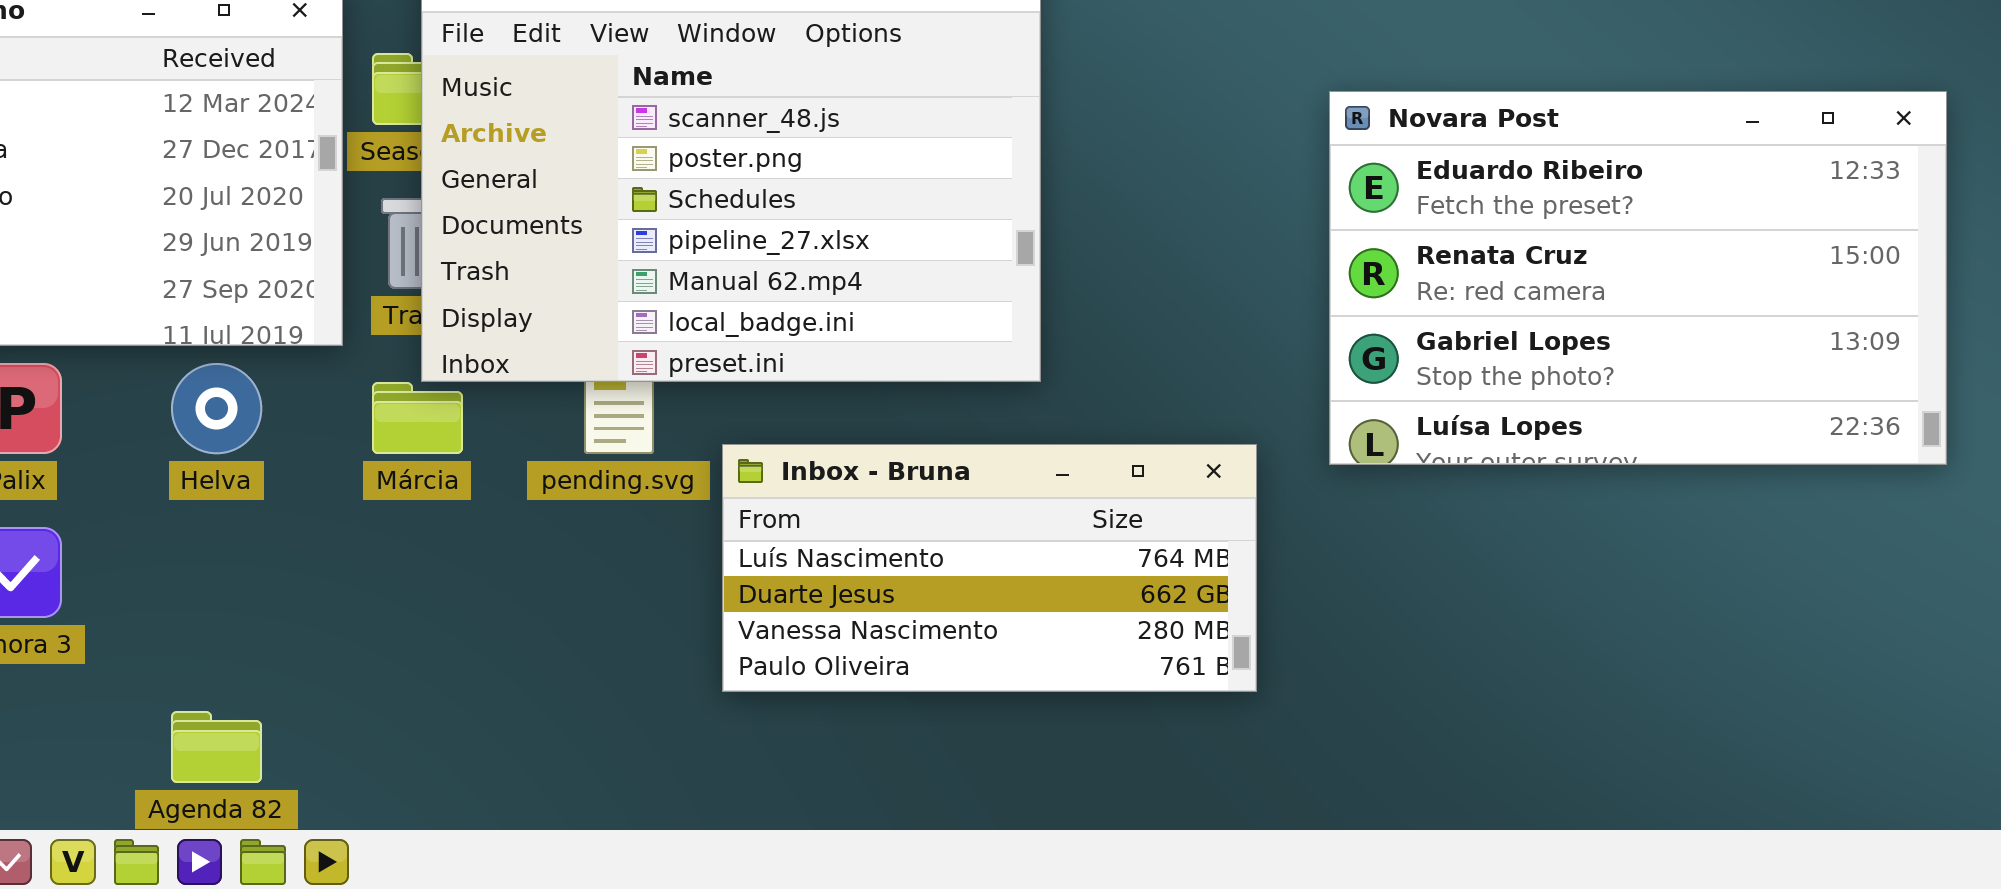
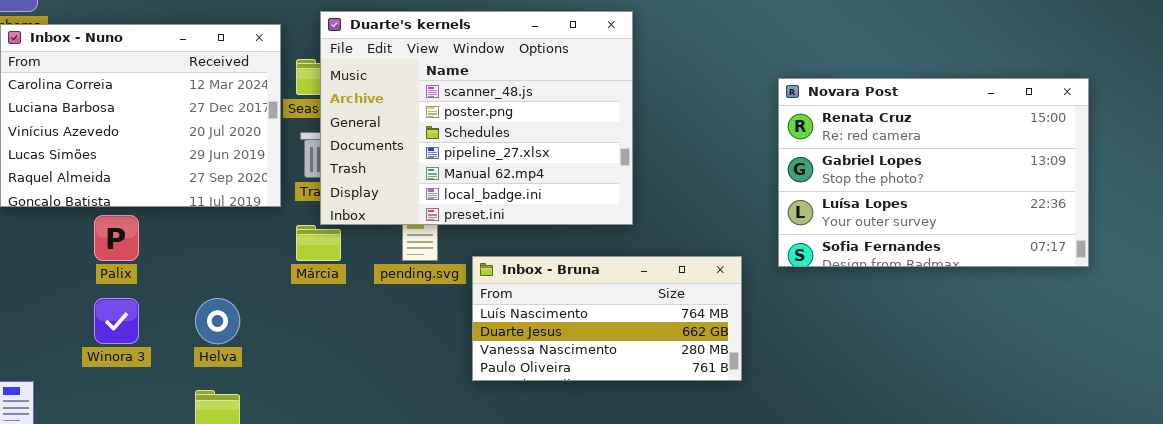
Novara Post: [1329,91,1947,465] -> [778,78,1089,267], scrolled down 1 row
Helva: [171,363,262,454] -> [195,298,240,344], moved

